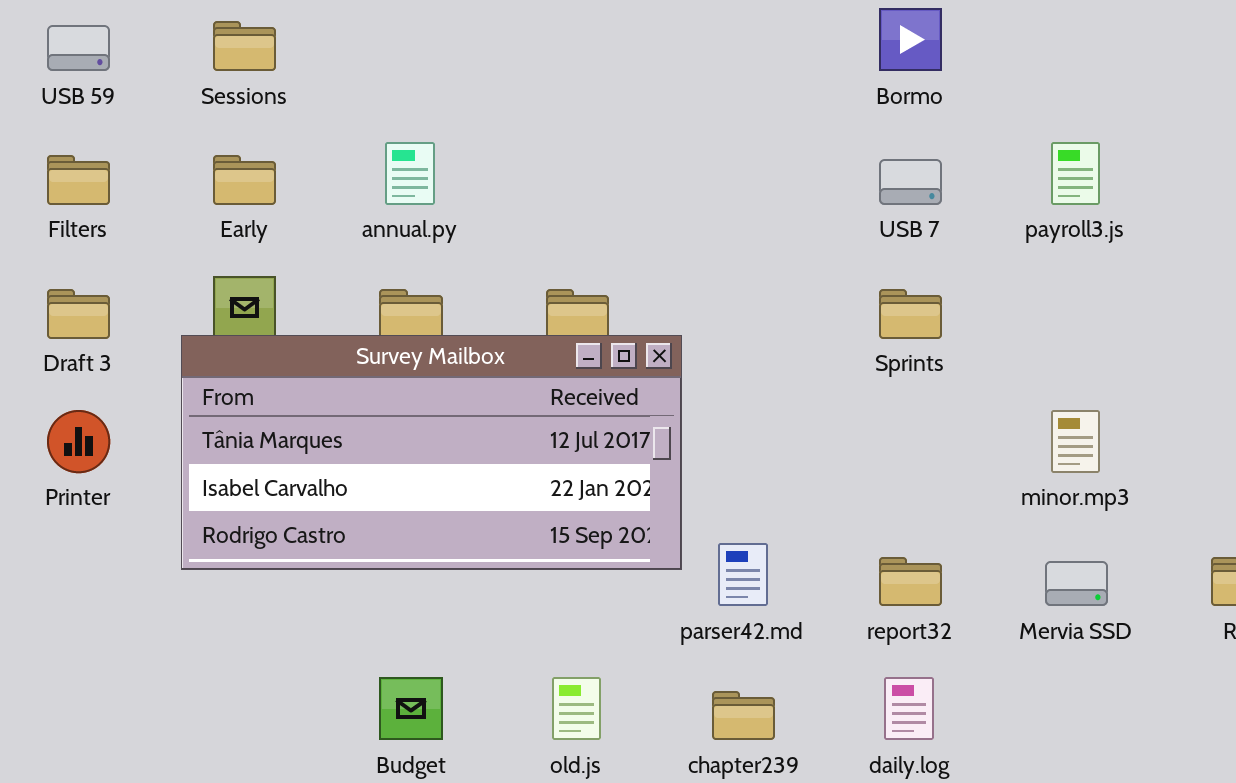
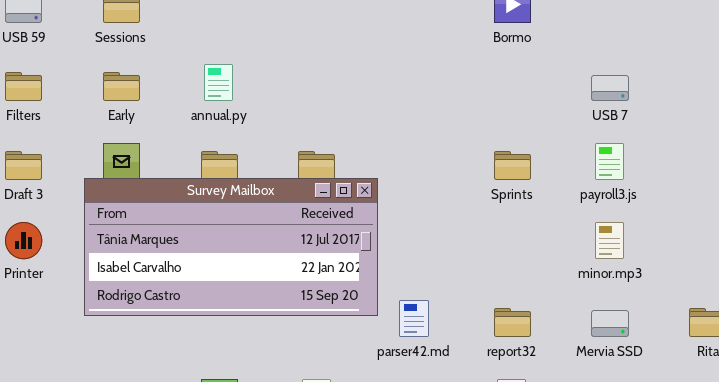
payroll3.js: [1051,142,1100,205] -> [595,143,624,180], moved
USB 7: [879,159,942,205] -> [591,75,629,101], moved

